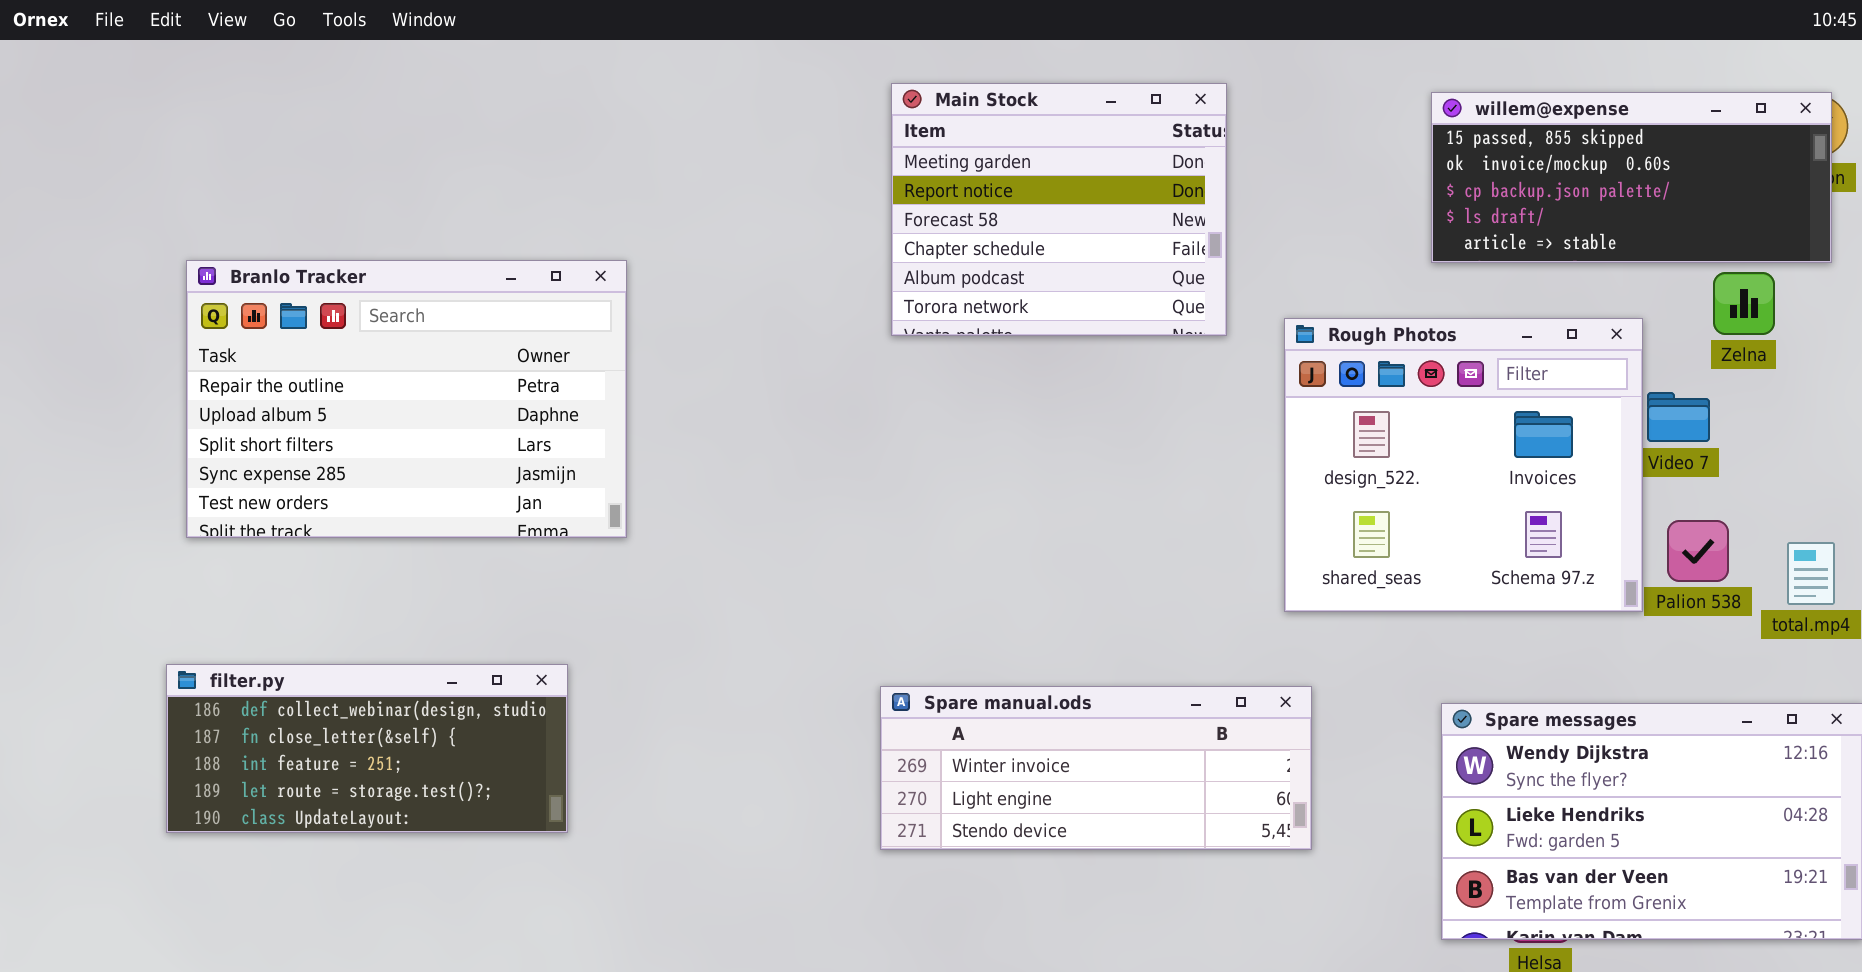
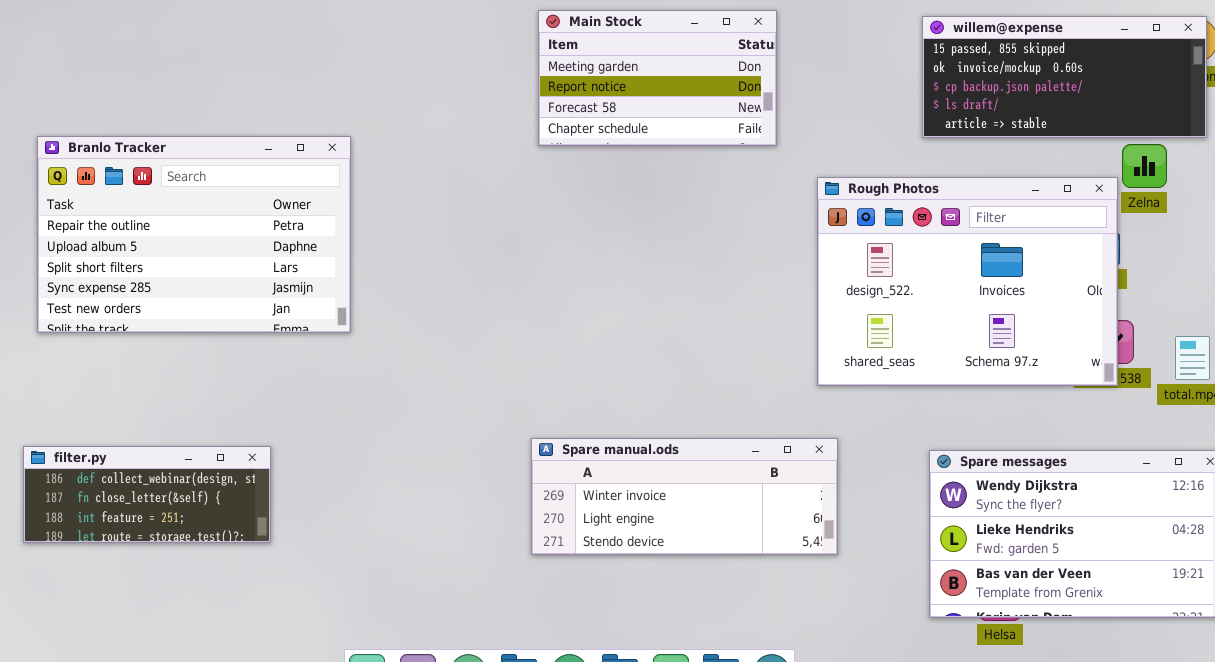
Main Stock: [891,83,1227,336] -> [538,10,777,146], resized
Rough Photos: [1284,318,1643,612] -> [817,177,1118,386], resized
filter.py: [166,664,568,833] -> [23,446,271,543], resized

